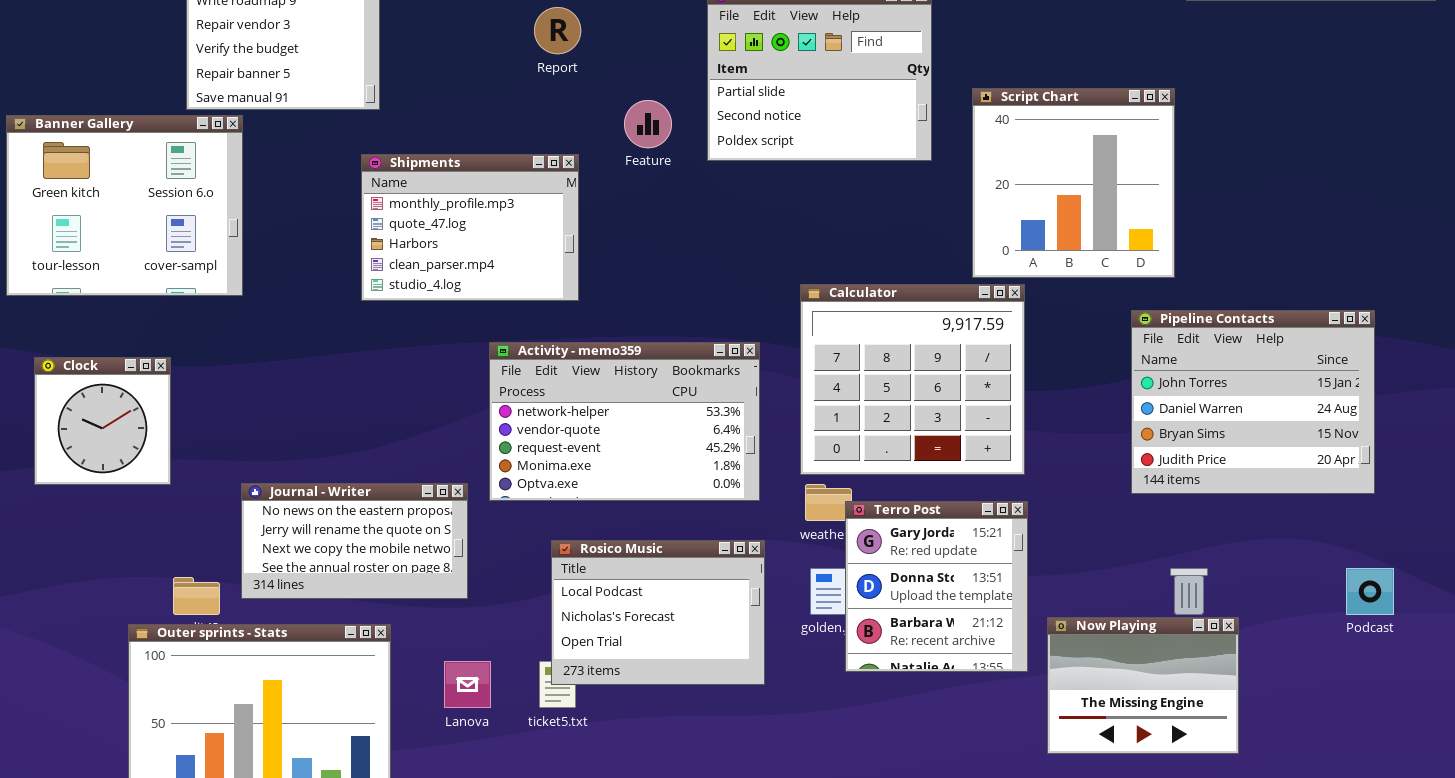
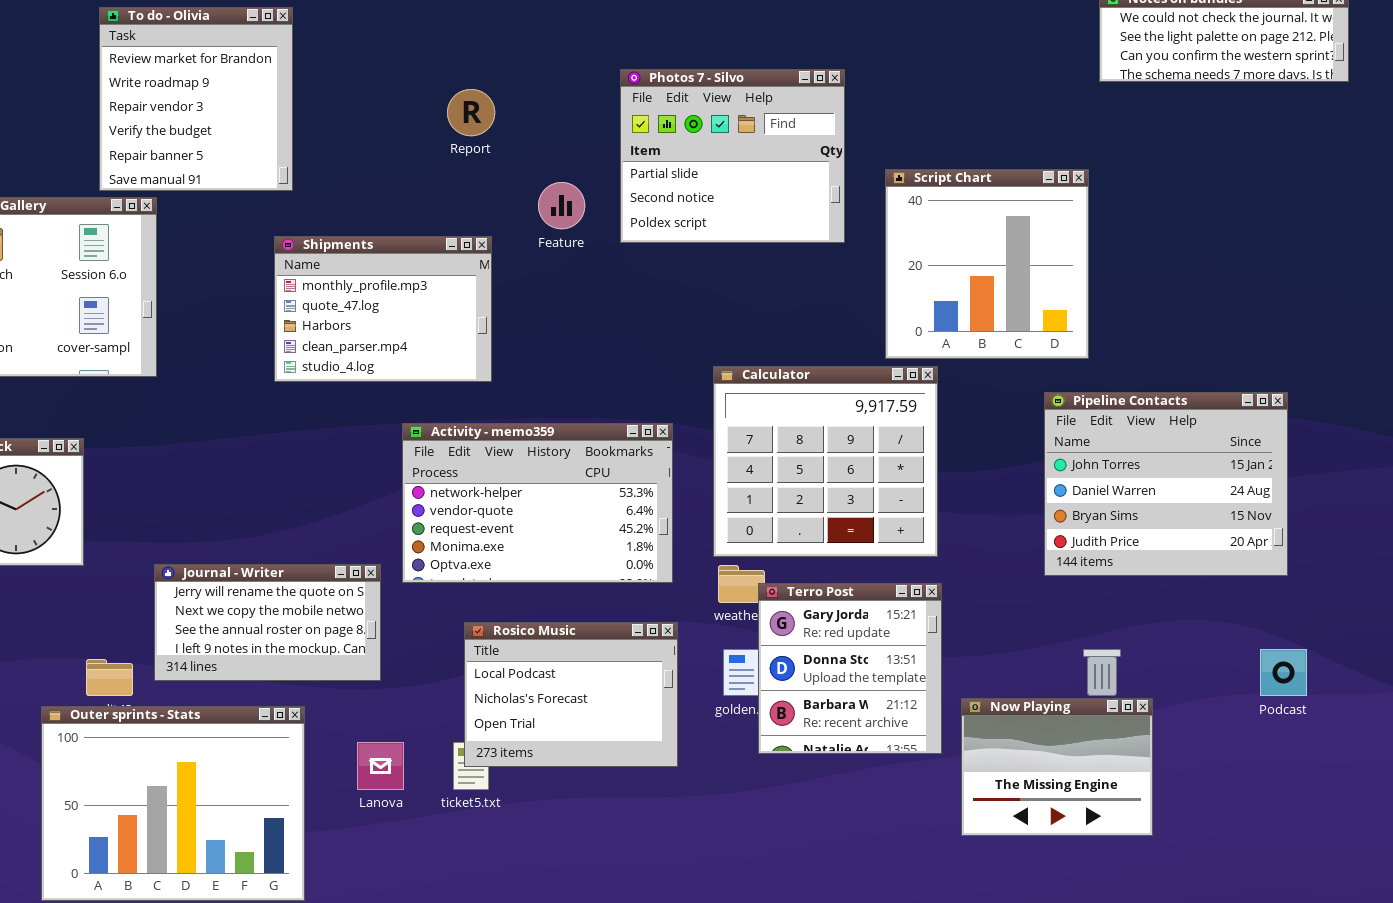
Journal - Writer: [241,483,468,599] -> [154,564,381,681], scrolled down 1 row

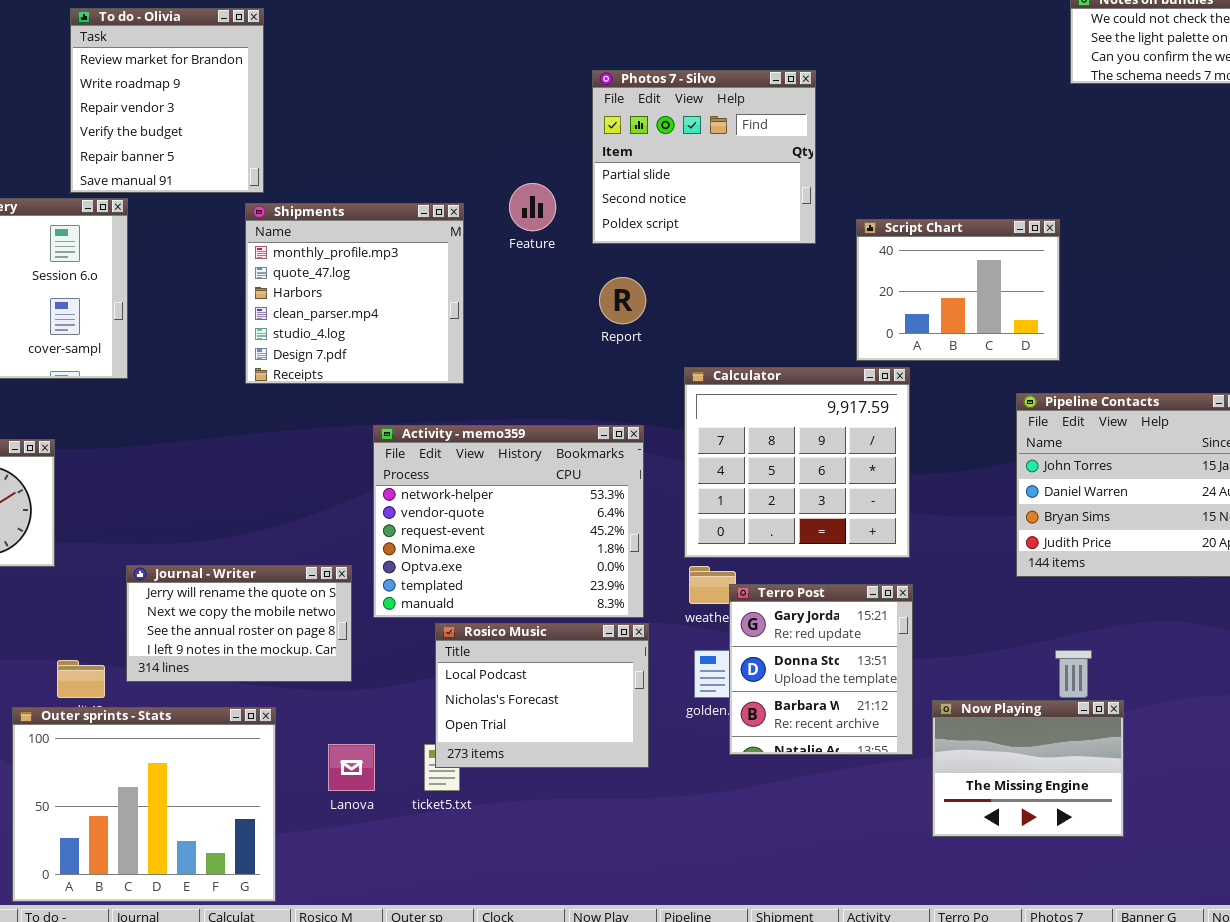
Report: [447,89,495,136] -> [599,277,646,324], moved
Script Chart: [885,169,1089,359] -> [856,219,1060,361], resized
Shipments: [274,236,492,382] -> [245,203,464,384], resized
Activity - memo359: [402,423,673,583] -> [373,425,644,618], resized

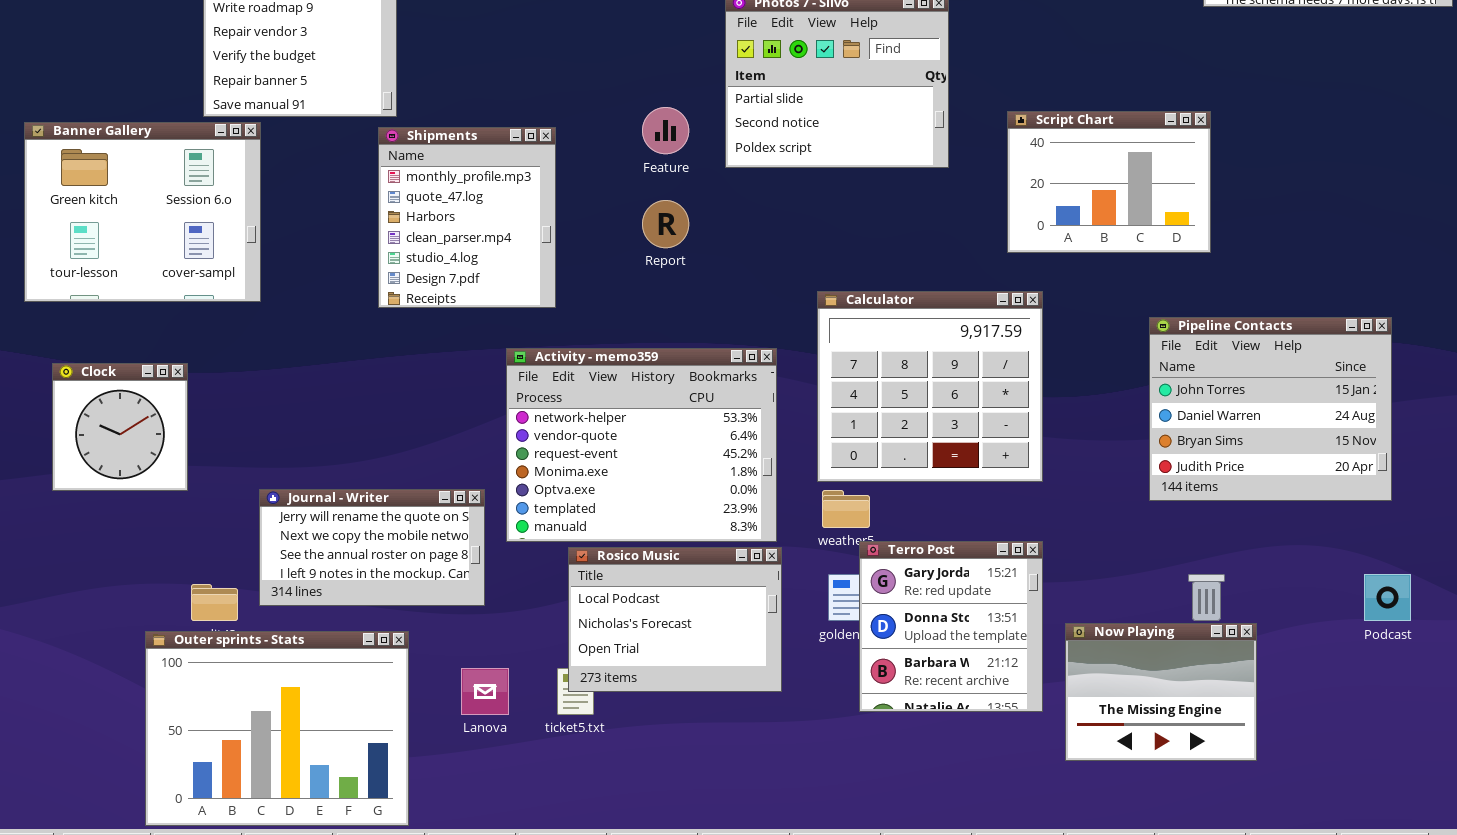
Shipments: [245,203,464,384] -> [378,127,556,308], resized
Script Chart: [856,219,1060,361] -> [1007,111,1211,253], moved
Report: [599,277,646,324] -> [642,200,689,248], moved
Terro Post: [729,584,913,755] -> [859,541,1043,712], moved

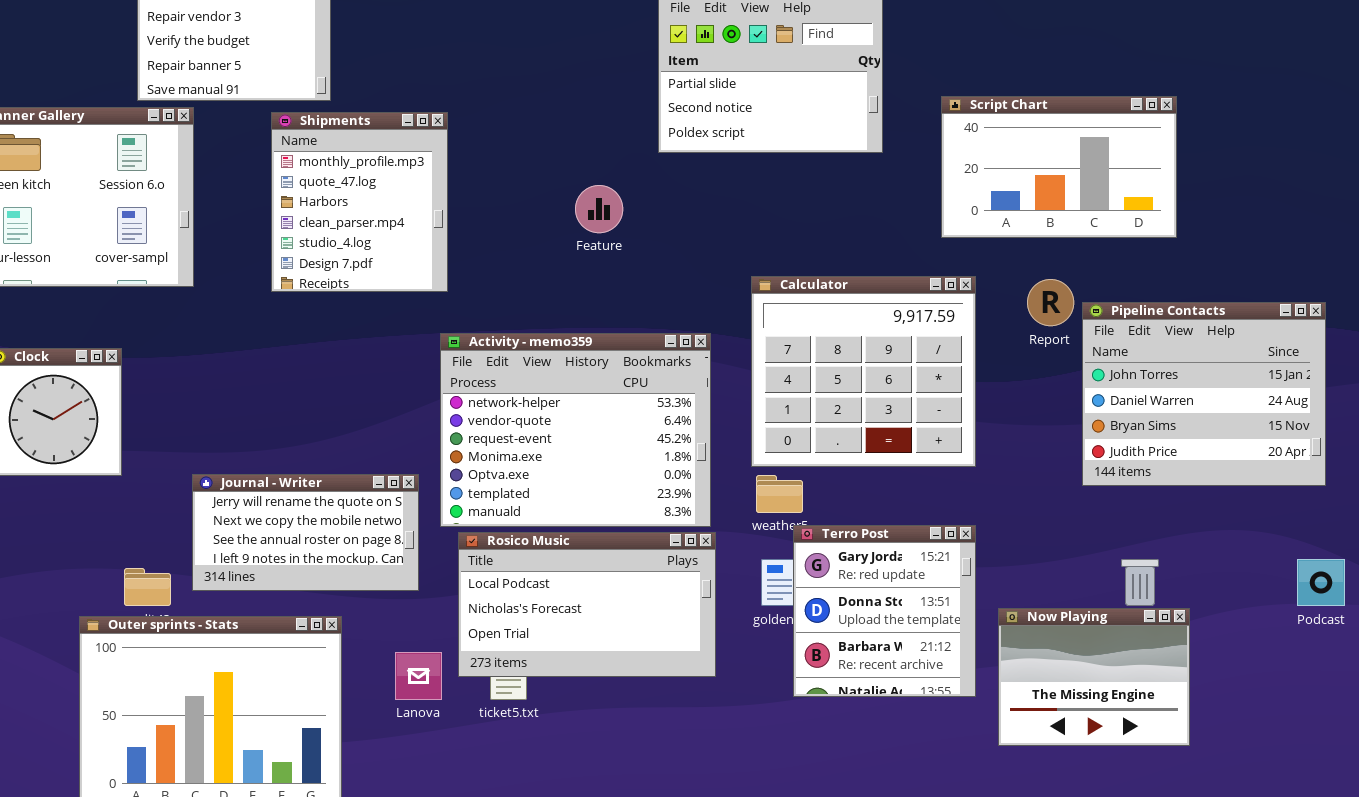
Feature: [642,107,689,154] -> [575,185,623,233], moved
Script Chart: [1007,111,1211,253] -> [941,96,1177,238], resized
Shipments: [378,127,556,308] -> [271,112,448,292], moved
Report: [642,200,689,248] -> [1027,279,1074,326], moved
Rosico Music: [568,547,782,692] -> [458,532,716,677], resized

